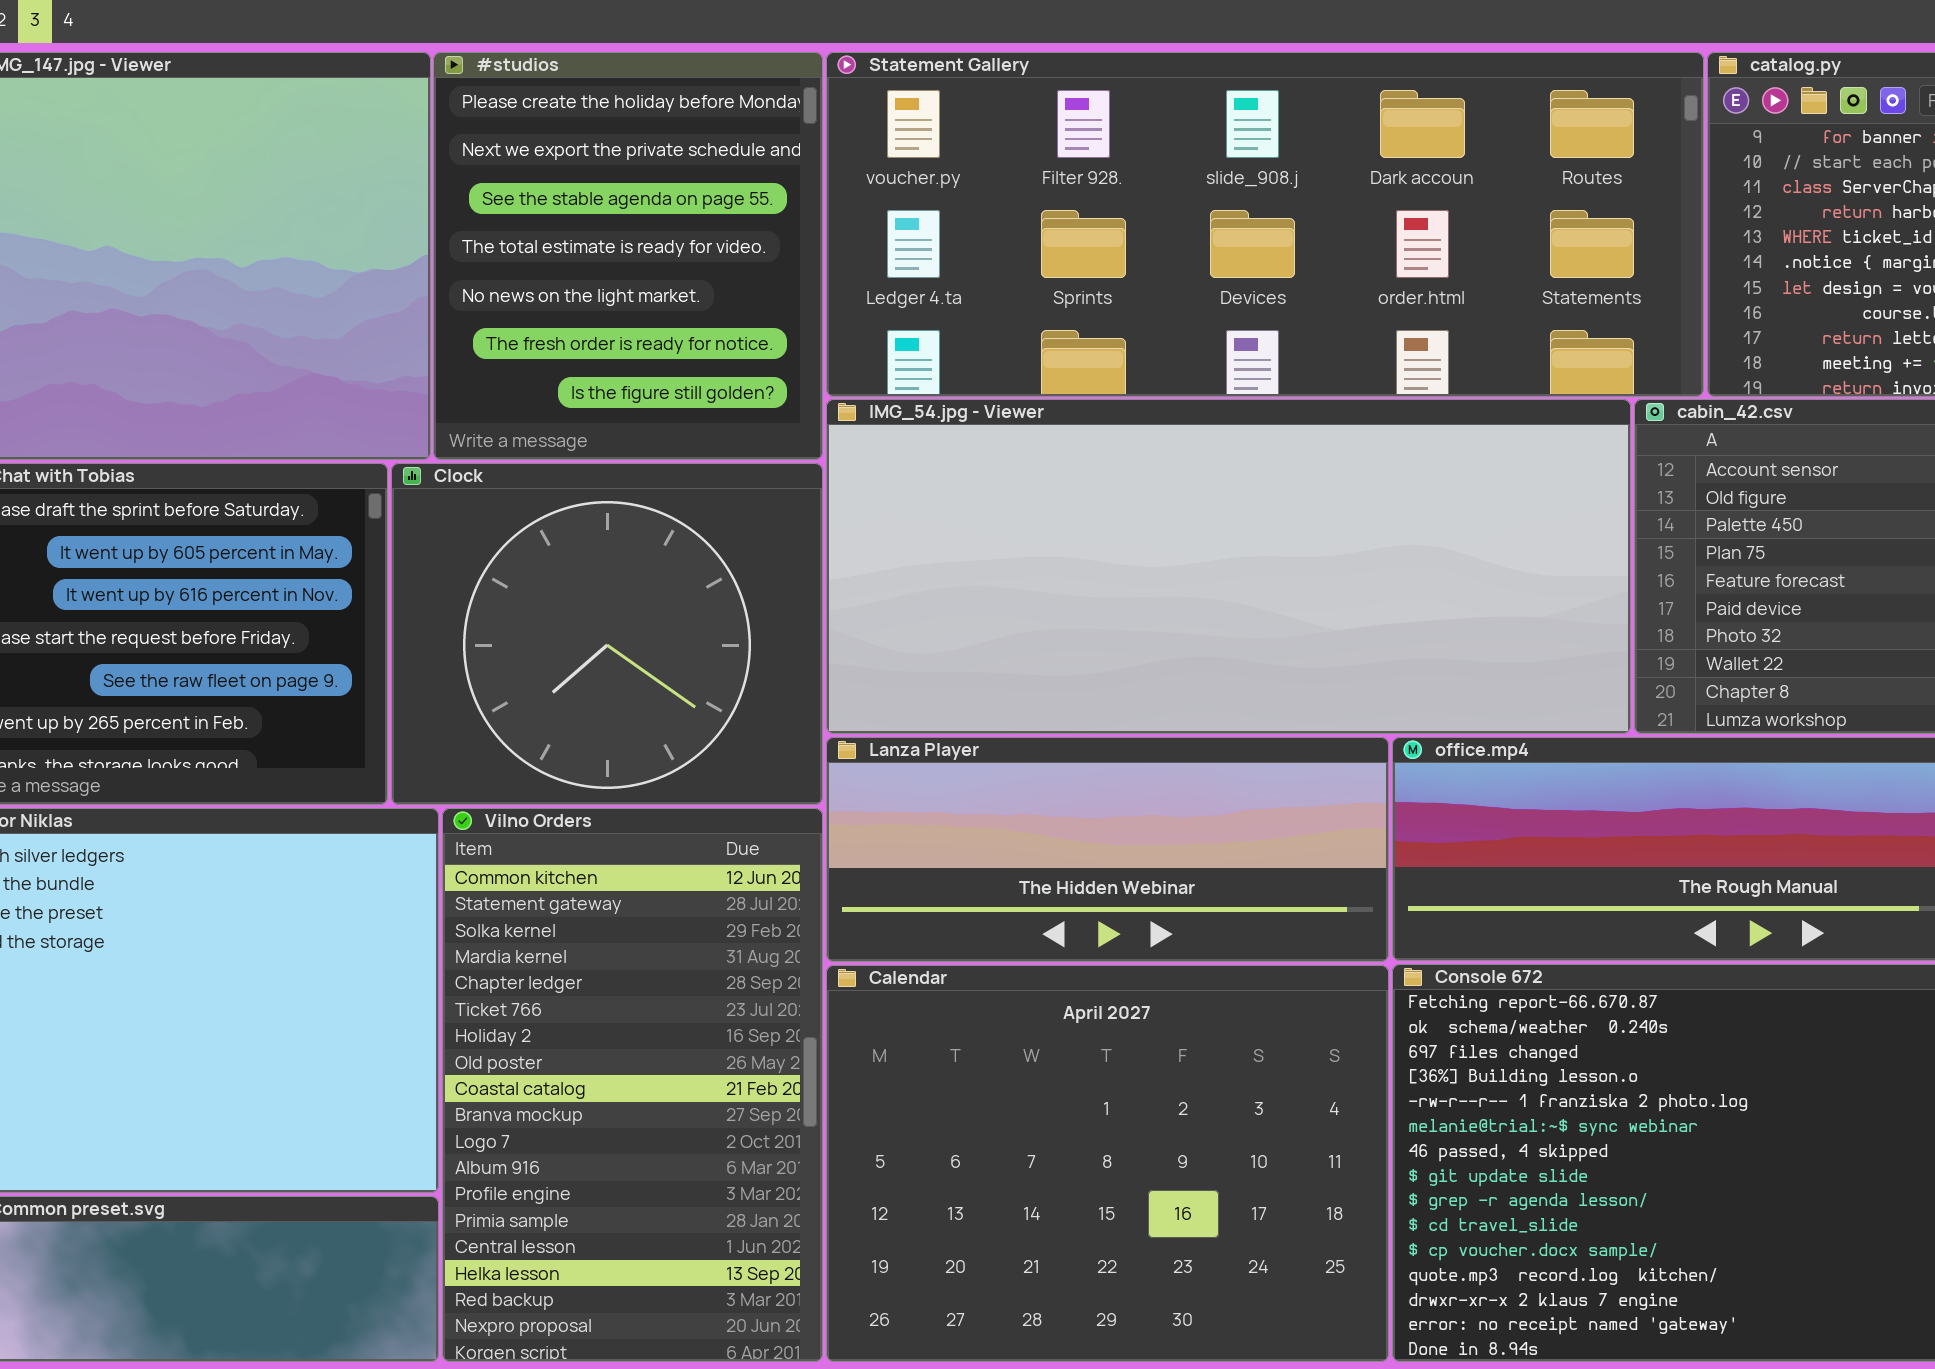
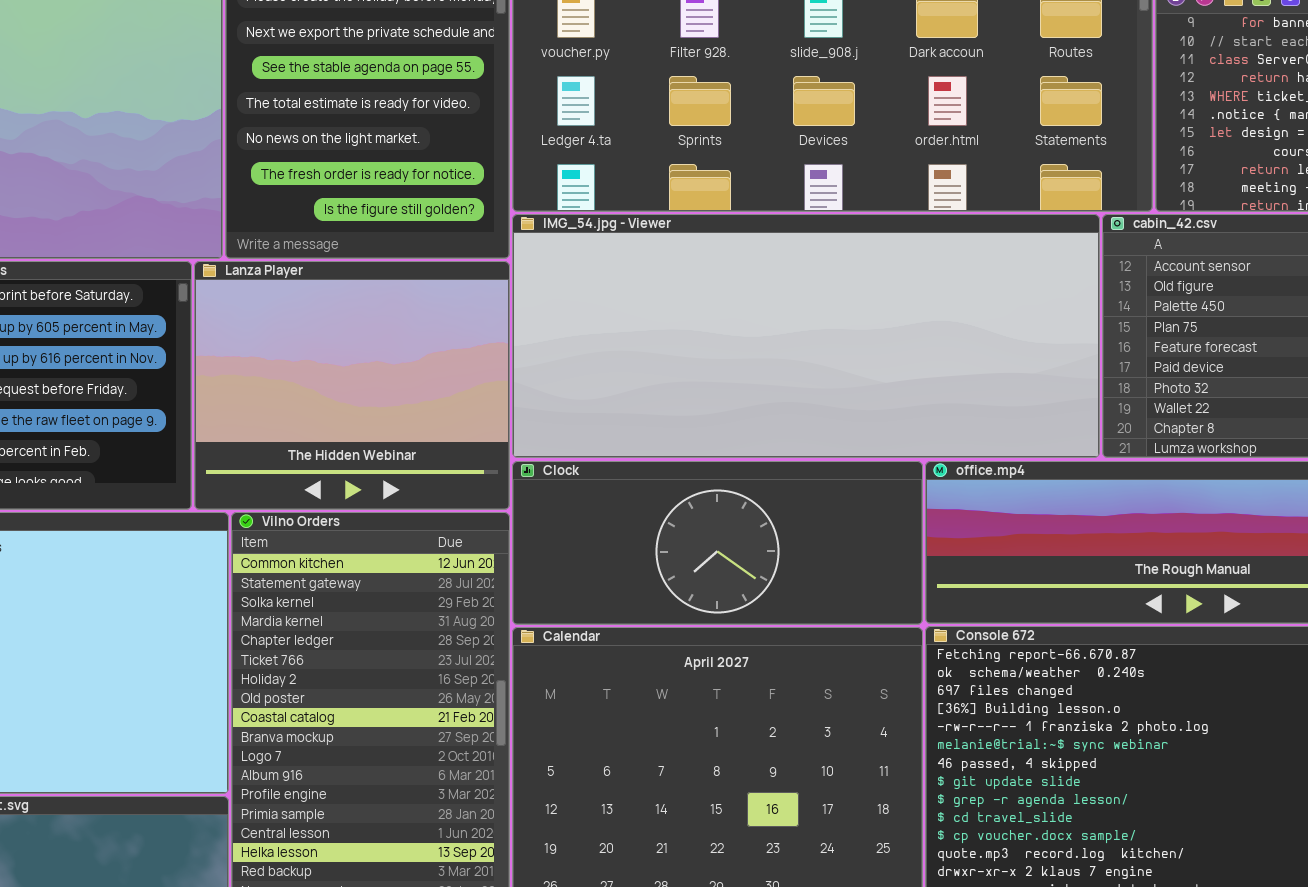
Clock: [391,463,823,805] -> [512,461,923,625], moved, resized
Lanza Player: [826,737,1389,962] -> [194,261,510,510], moved, resized

